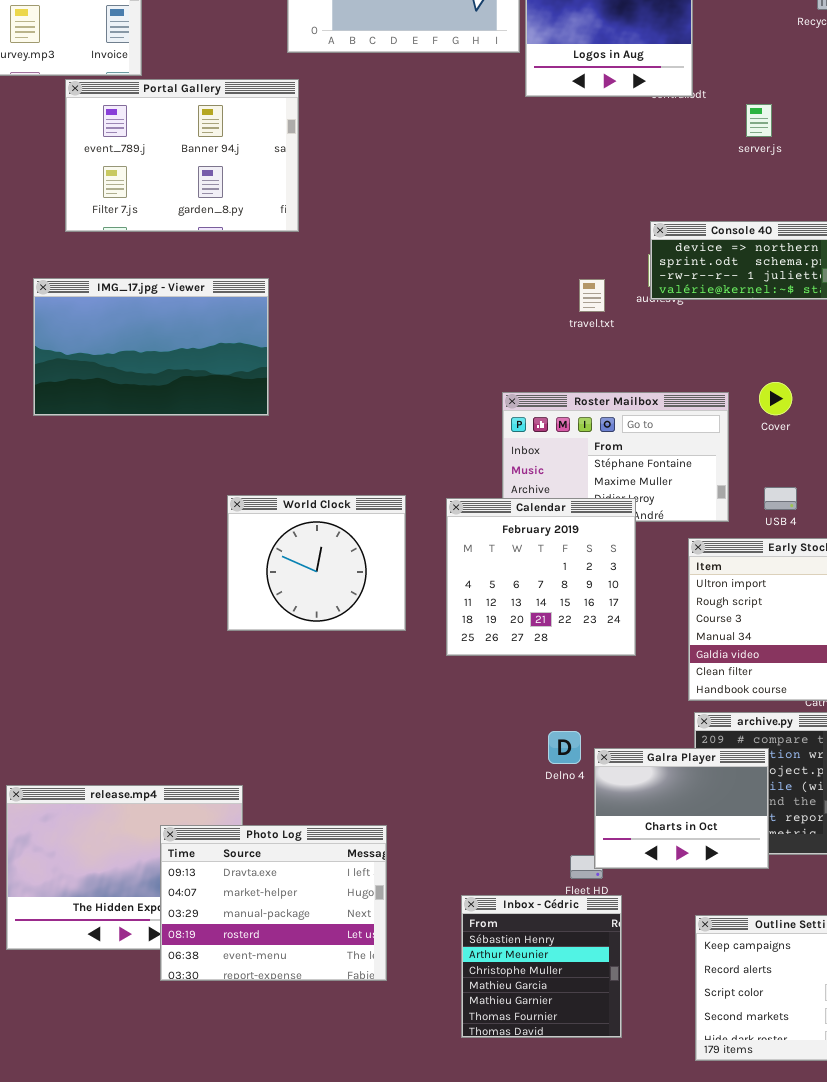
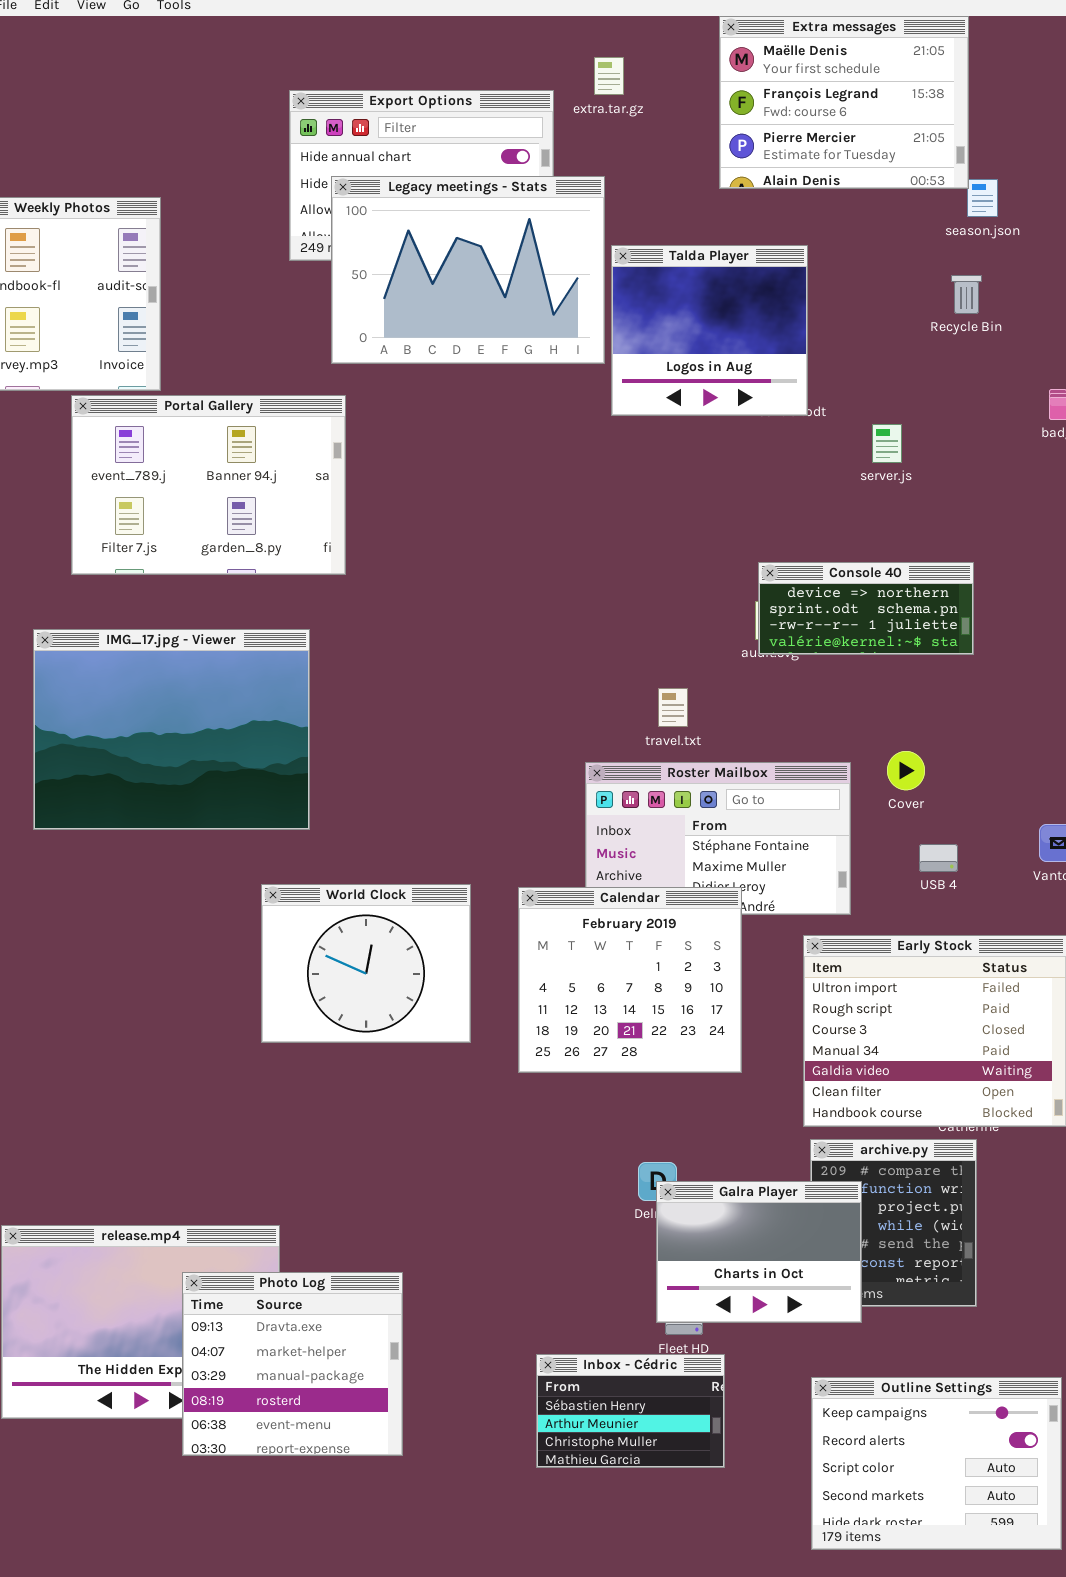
IMG_17.jpg - Viewer: [33,278,269,416] -> [33,629,310,830], resized
travel.txt: [579,279,605,312] -> [658,688,688,727], moved
USB 4: [764,487,797,510] -> [919,844,958,872], moved
Galra Player: [594,748,769,869] -> [656,1181,862,1323], moved
Photo Log: [160,825,387,981] -> [182,1272,403,1456], resized
Inbox - Cédric: [461,895,622,1038] -> [536,1354,725,1468], resized

